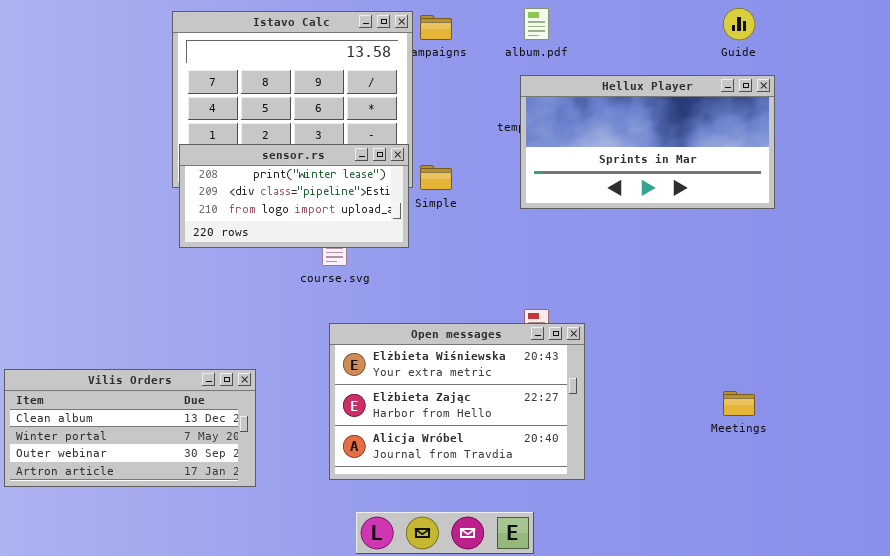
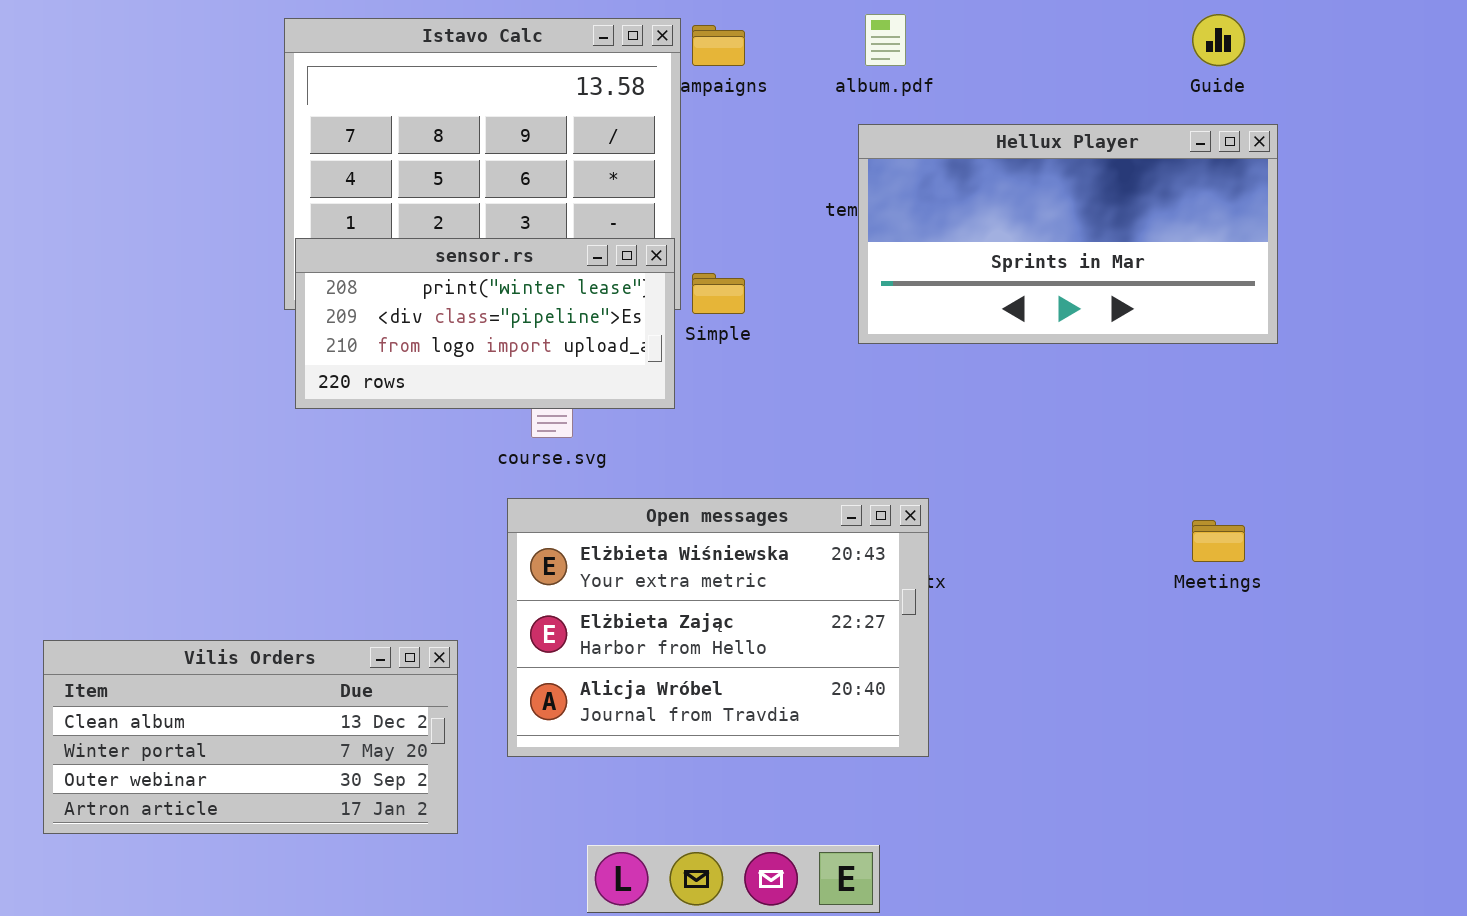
Open messages: [329,323,585,480] -> [507,498,929,757], moved
Vilis Orders: [4,369,256,487] -> [43,640,458,834], moved
Meetings: [723,391,755,416] -> [1192,520,1245,562], moved

